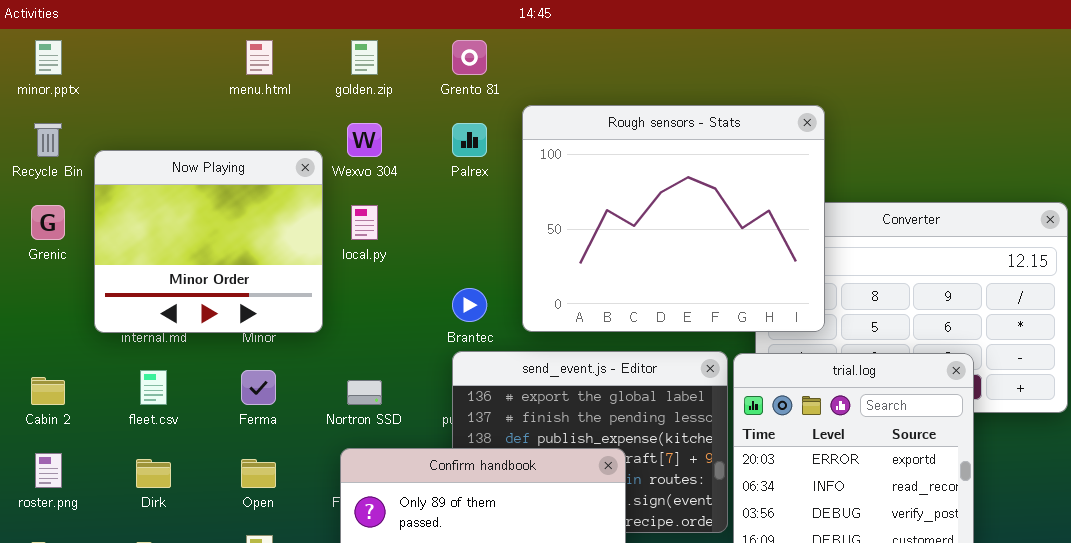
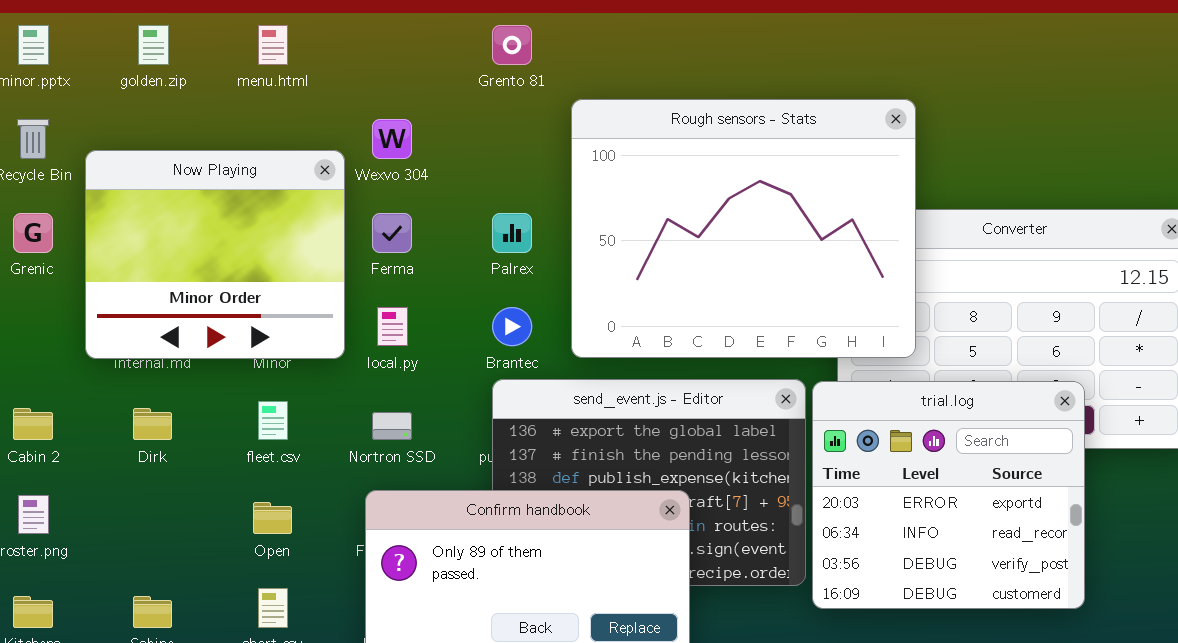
golden.zip: [351,40,378,75] -> [138,25,169,65], moved
Palrex: [452,123,487,157] -> [492,213,532,253], moved
local.py: [351,205,378,240] -> [377,307,408,346], moved
fleet.csv: [140,370,167,405] -> [258,401,288,440], moved
Ferma: [241,370,276,405] -> [372,213,412,253], moved
Dirk: [136,459,171,488] -> [133,408,172,440], moved

